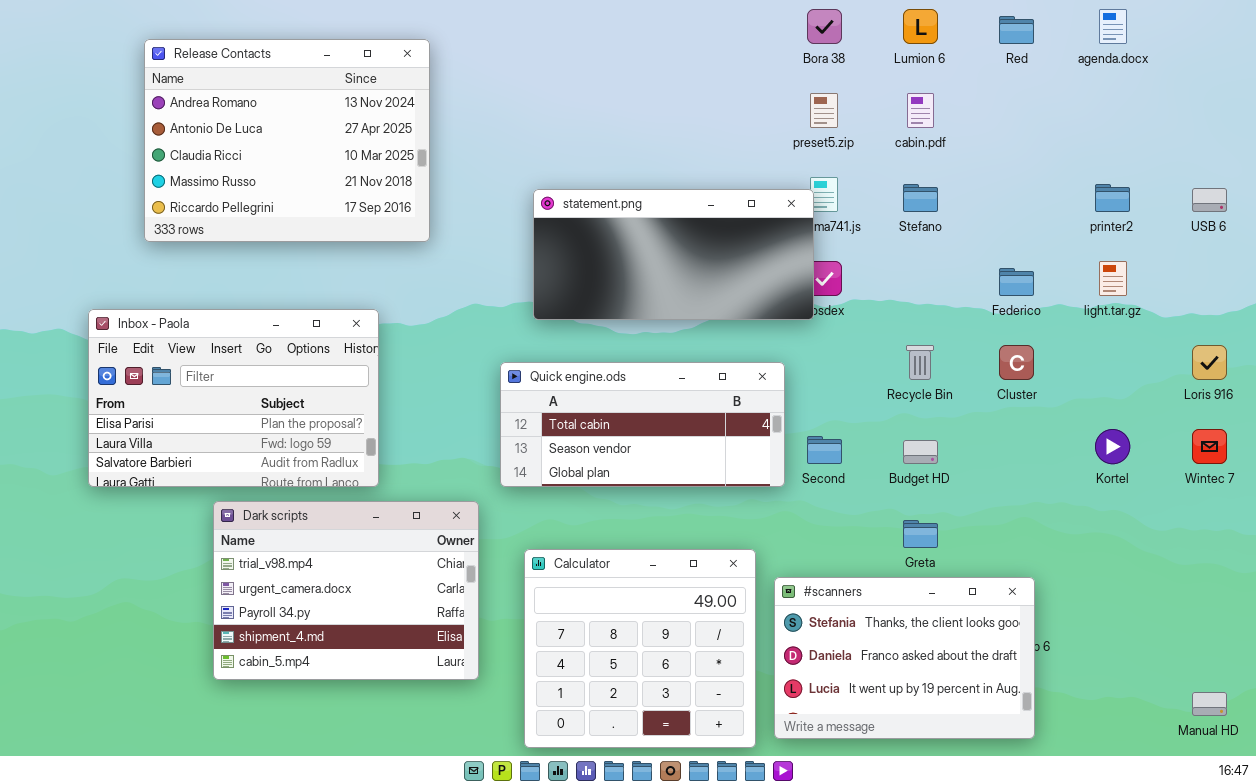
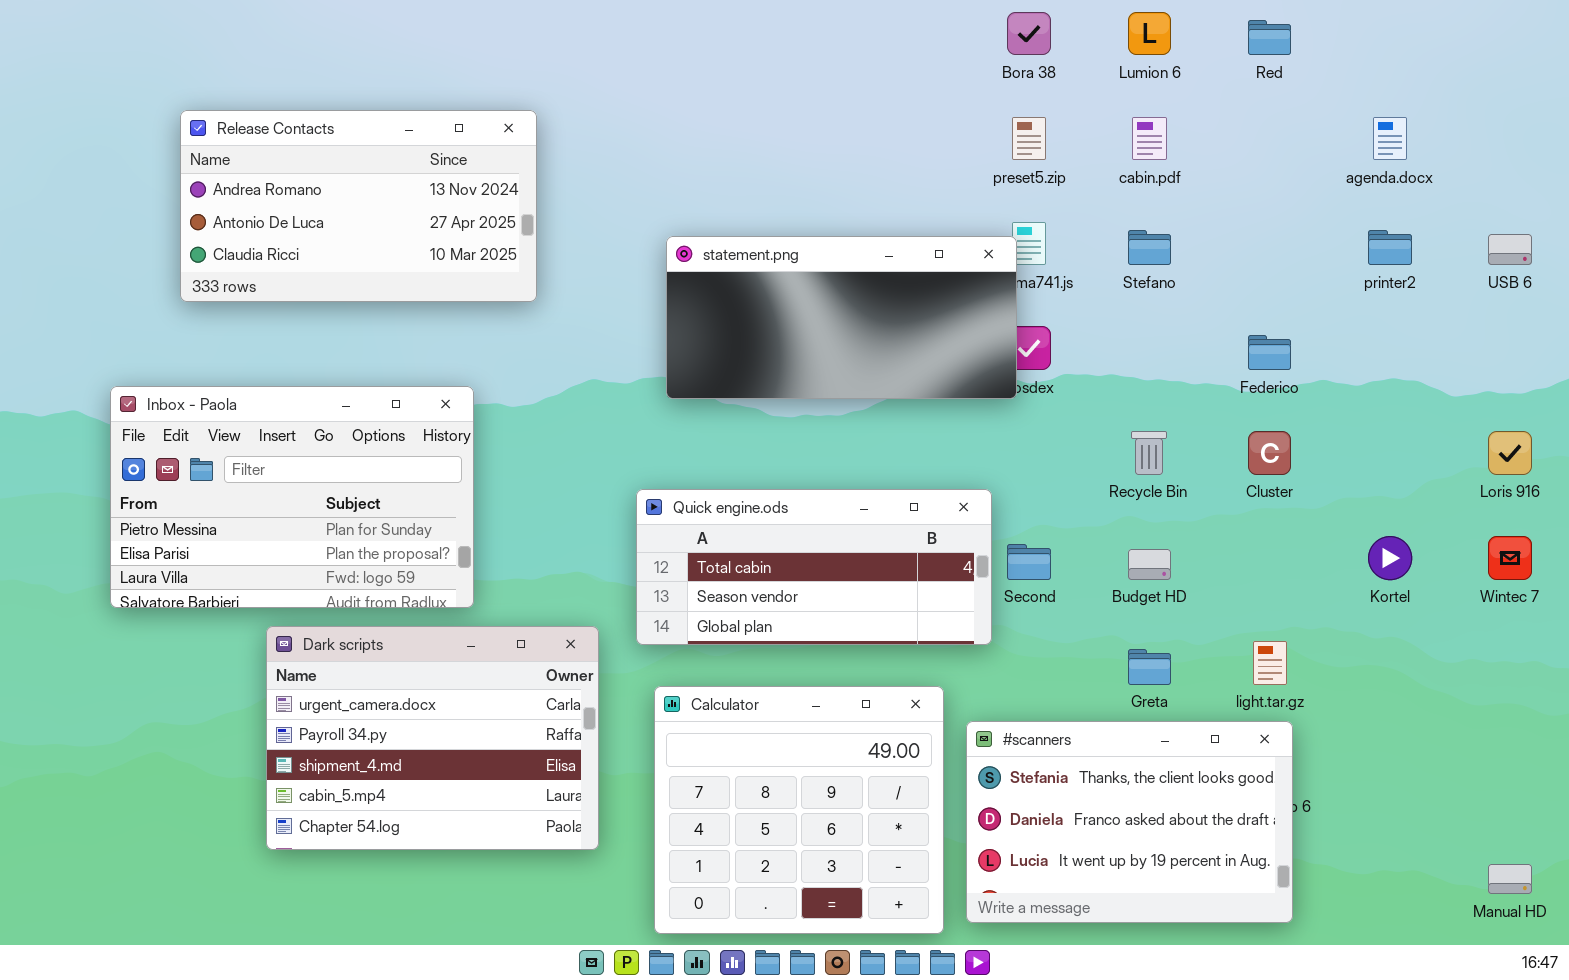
agenda.docx: [1099,9,1127,44] -> [1373,117,1407,160], moved
Release Contacts: [144,39,430,242] -> [180,110,537,302], resized
light.tar.gz: [1099,261,1127,296] -> [1253,641,1287,685], moved
Inbox - Paola: [88,309,379,487] -> [110,386,474,608], scrolled up 1 row
Quick engine.ods: [500,362,785,487] -> [636,489,992,645], moved
Dark scripts: [213,501,479,680] -> [266,626,599,850], scrolled down 1 row

